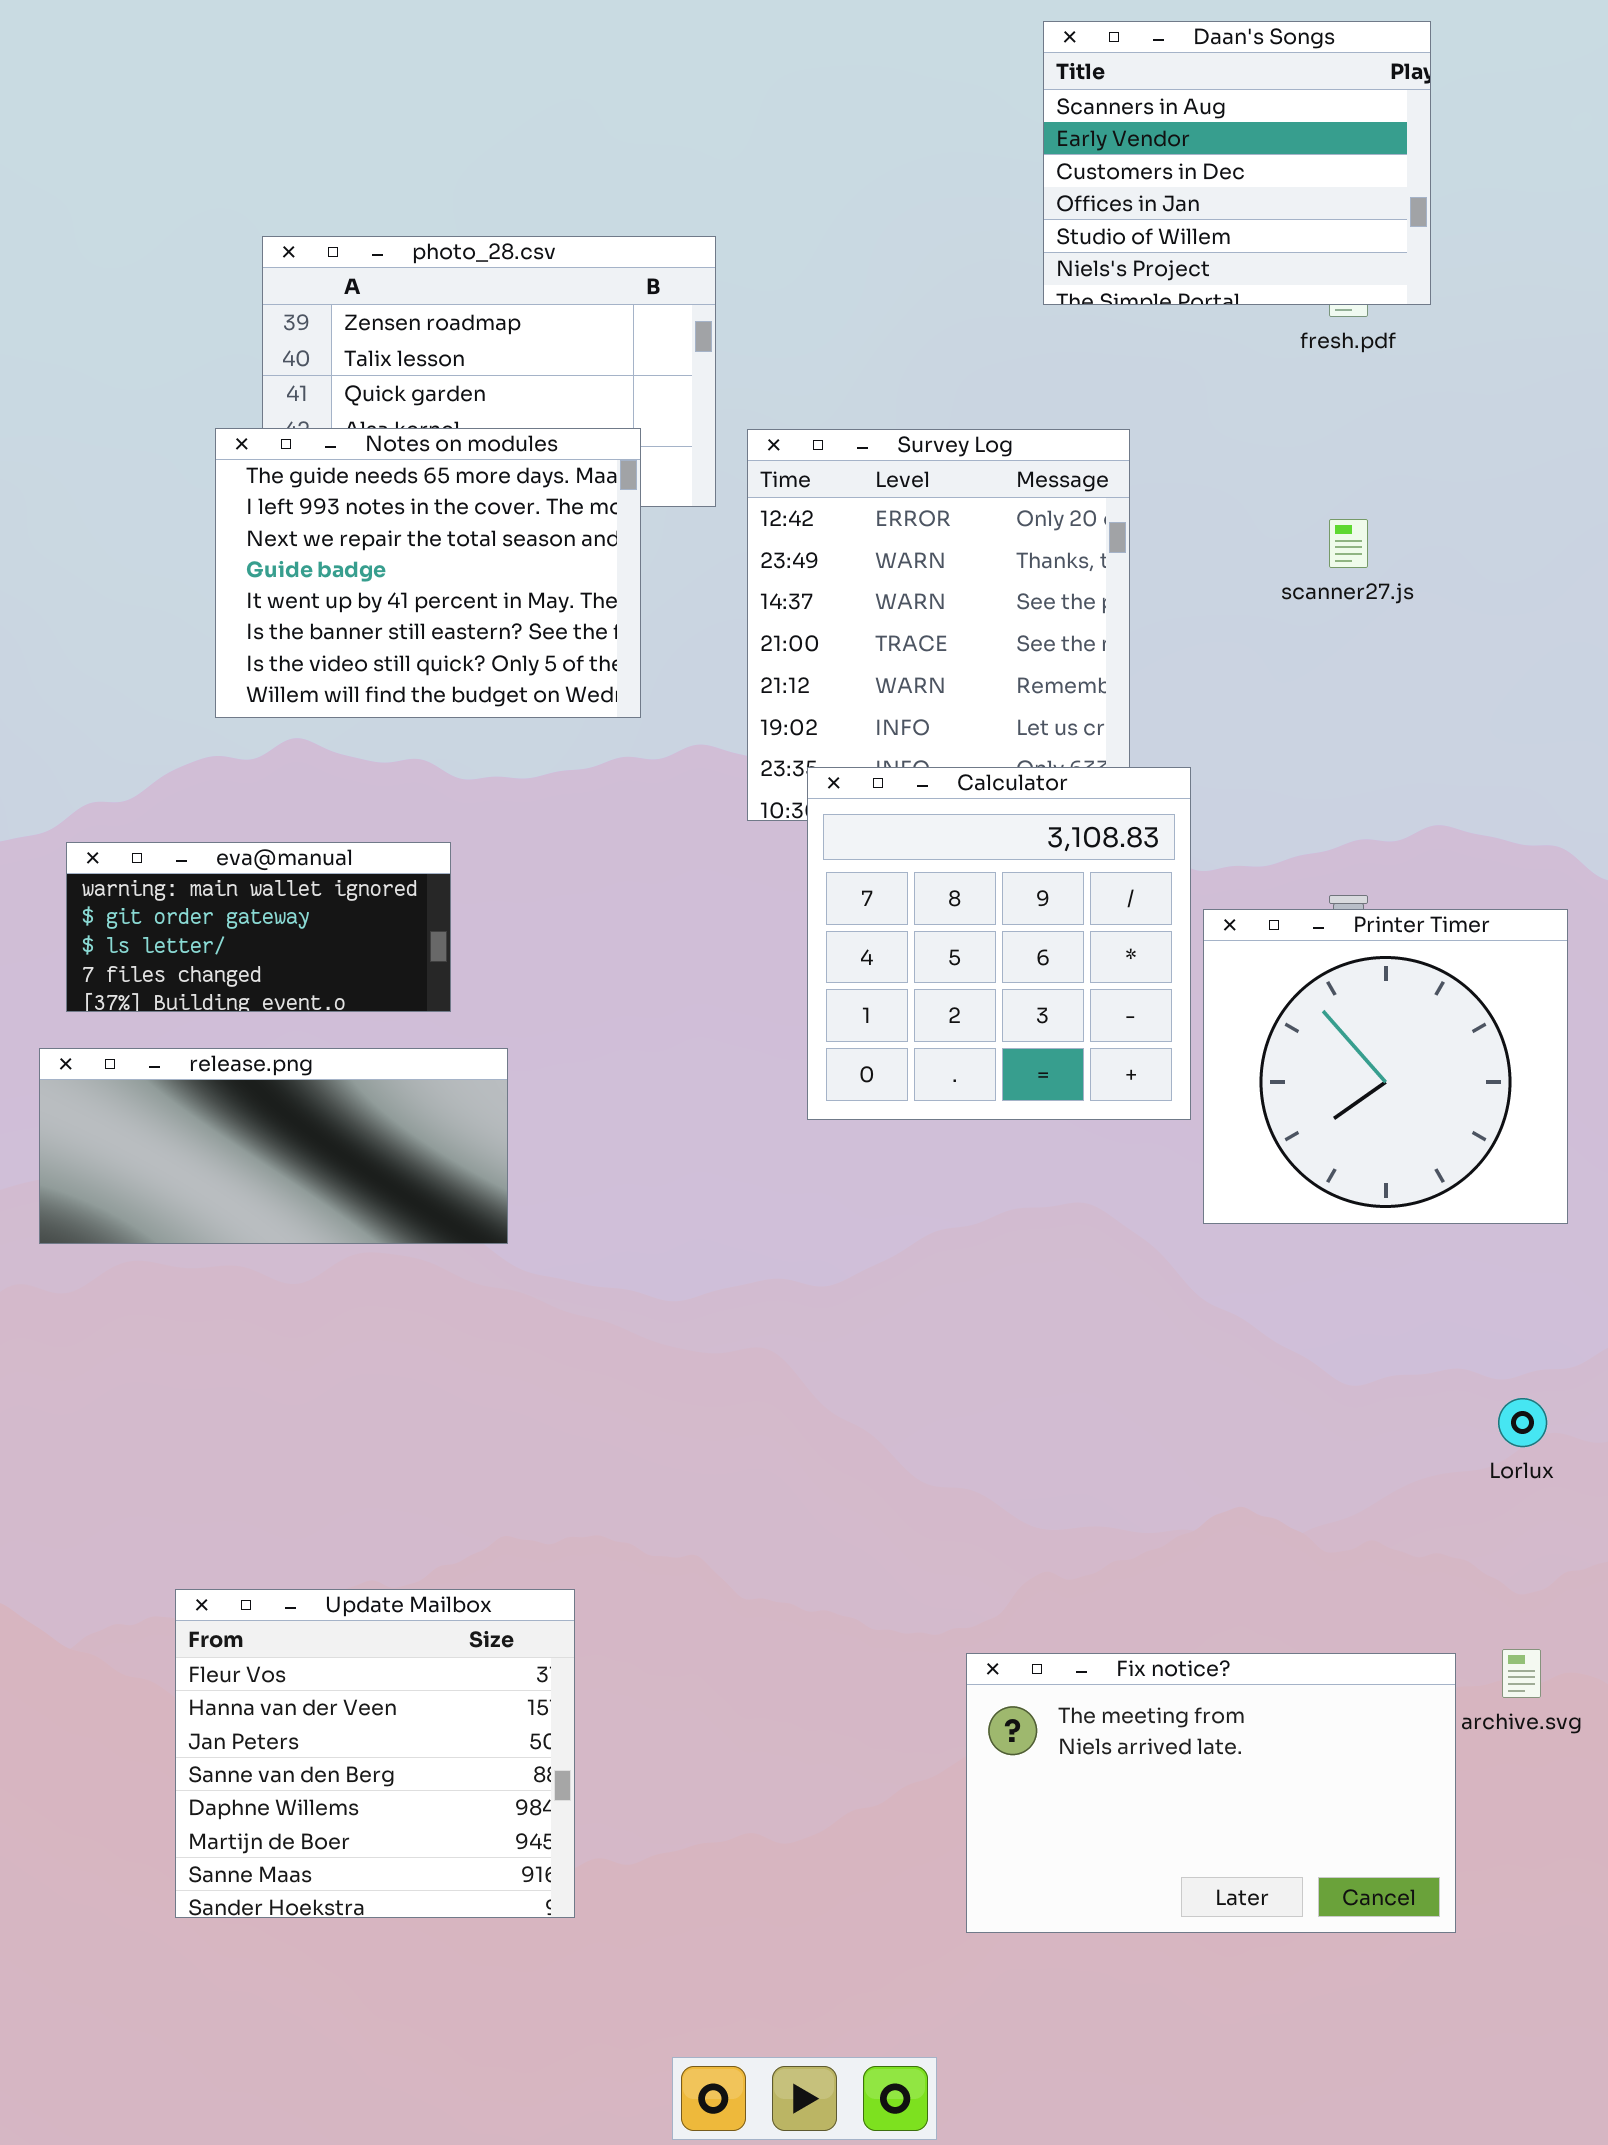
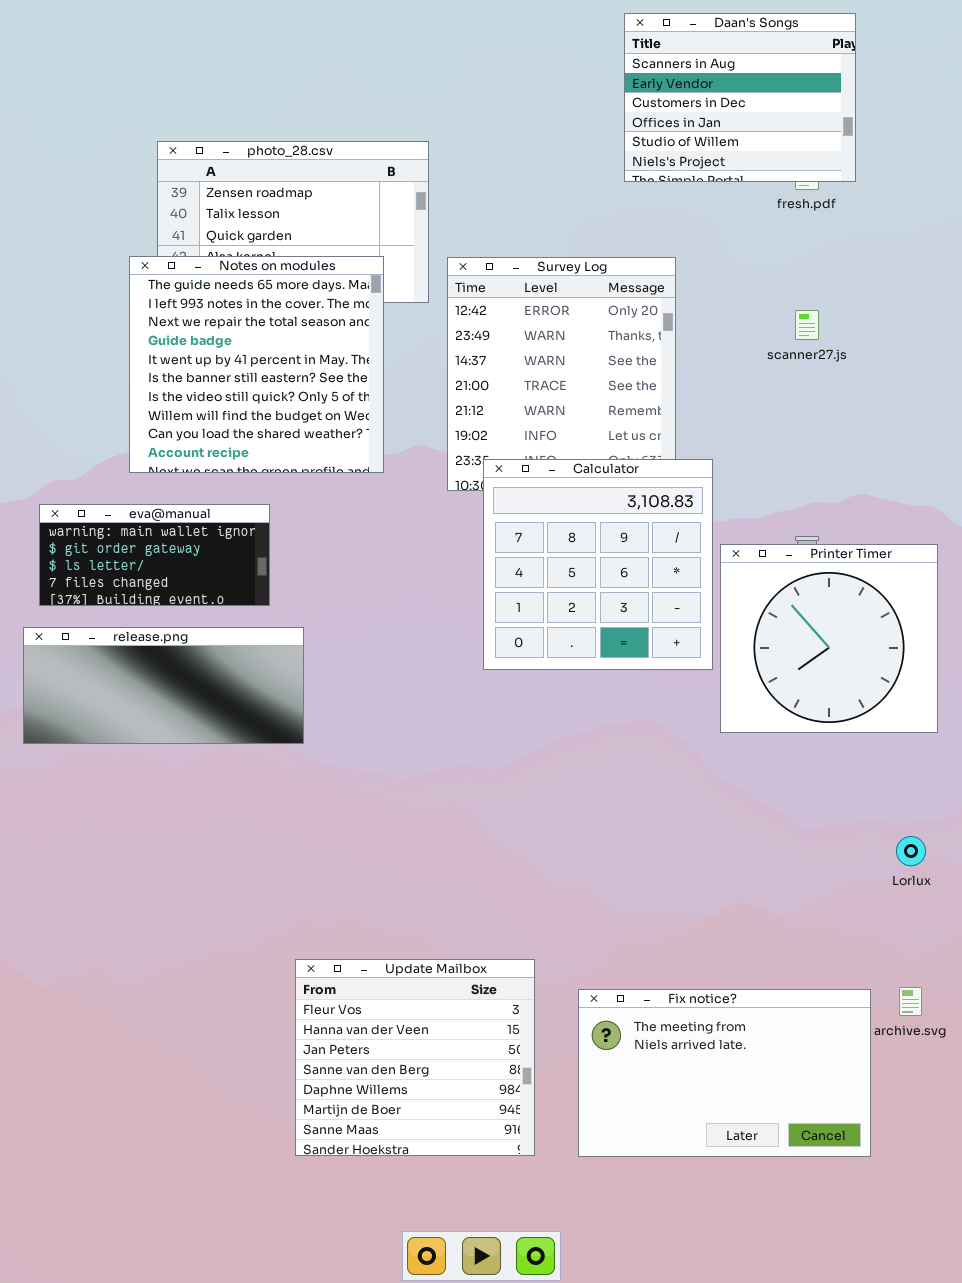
Notes on modules: [215,428,641,718] -> [129,256,384,473], resized
Update Mailbox: [175,1589,575,1918] -> [295,959,535,1156], moved

